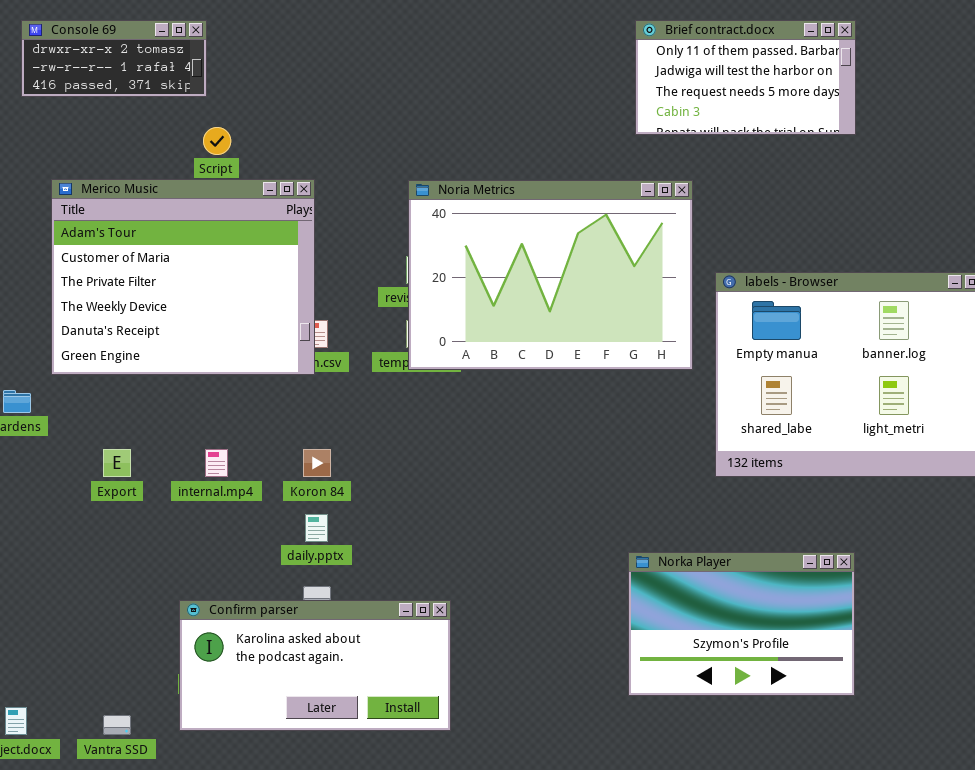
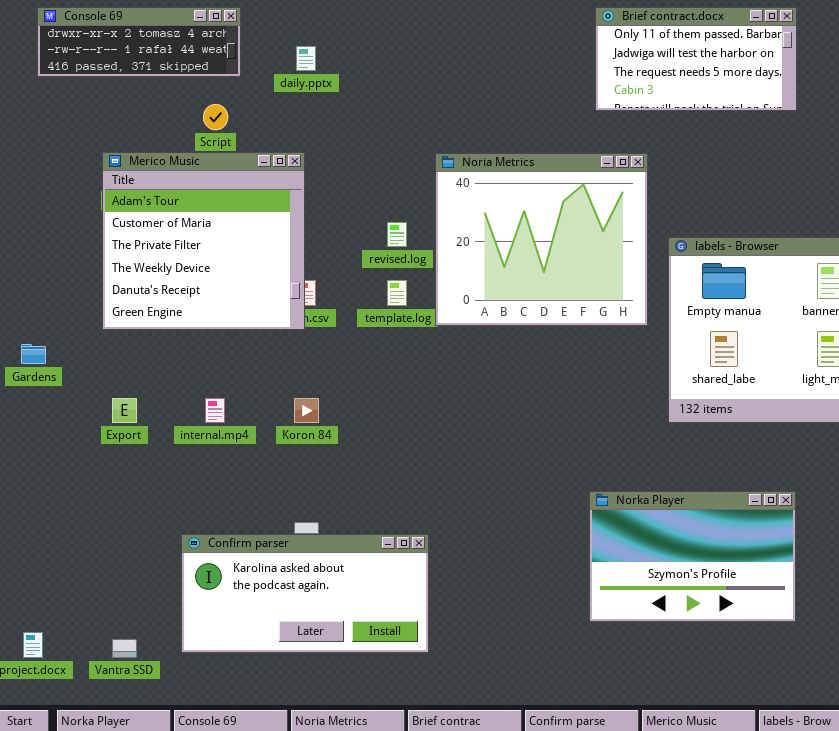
Console 69: [21,20,207,97] -> [37,7,241,77], resized
Merico Music: [51,179,315,375] -> [102,152,305,330], resized
Noria Metrics: [408,180,693,370] -> [435,153,648,326], resized
daily.pptx: [305,514,328,542] -> [296,46,316,71], moved

